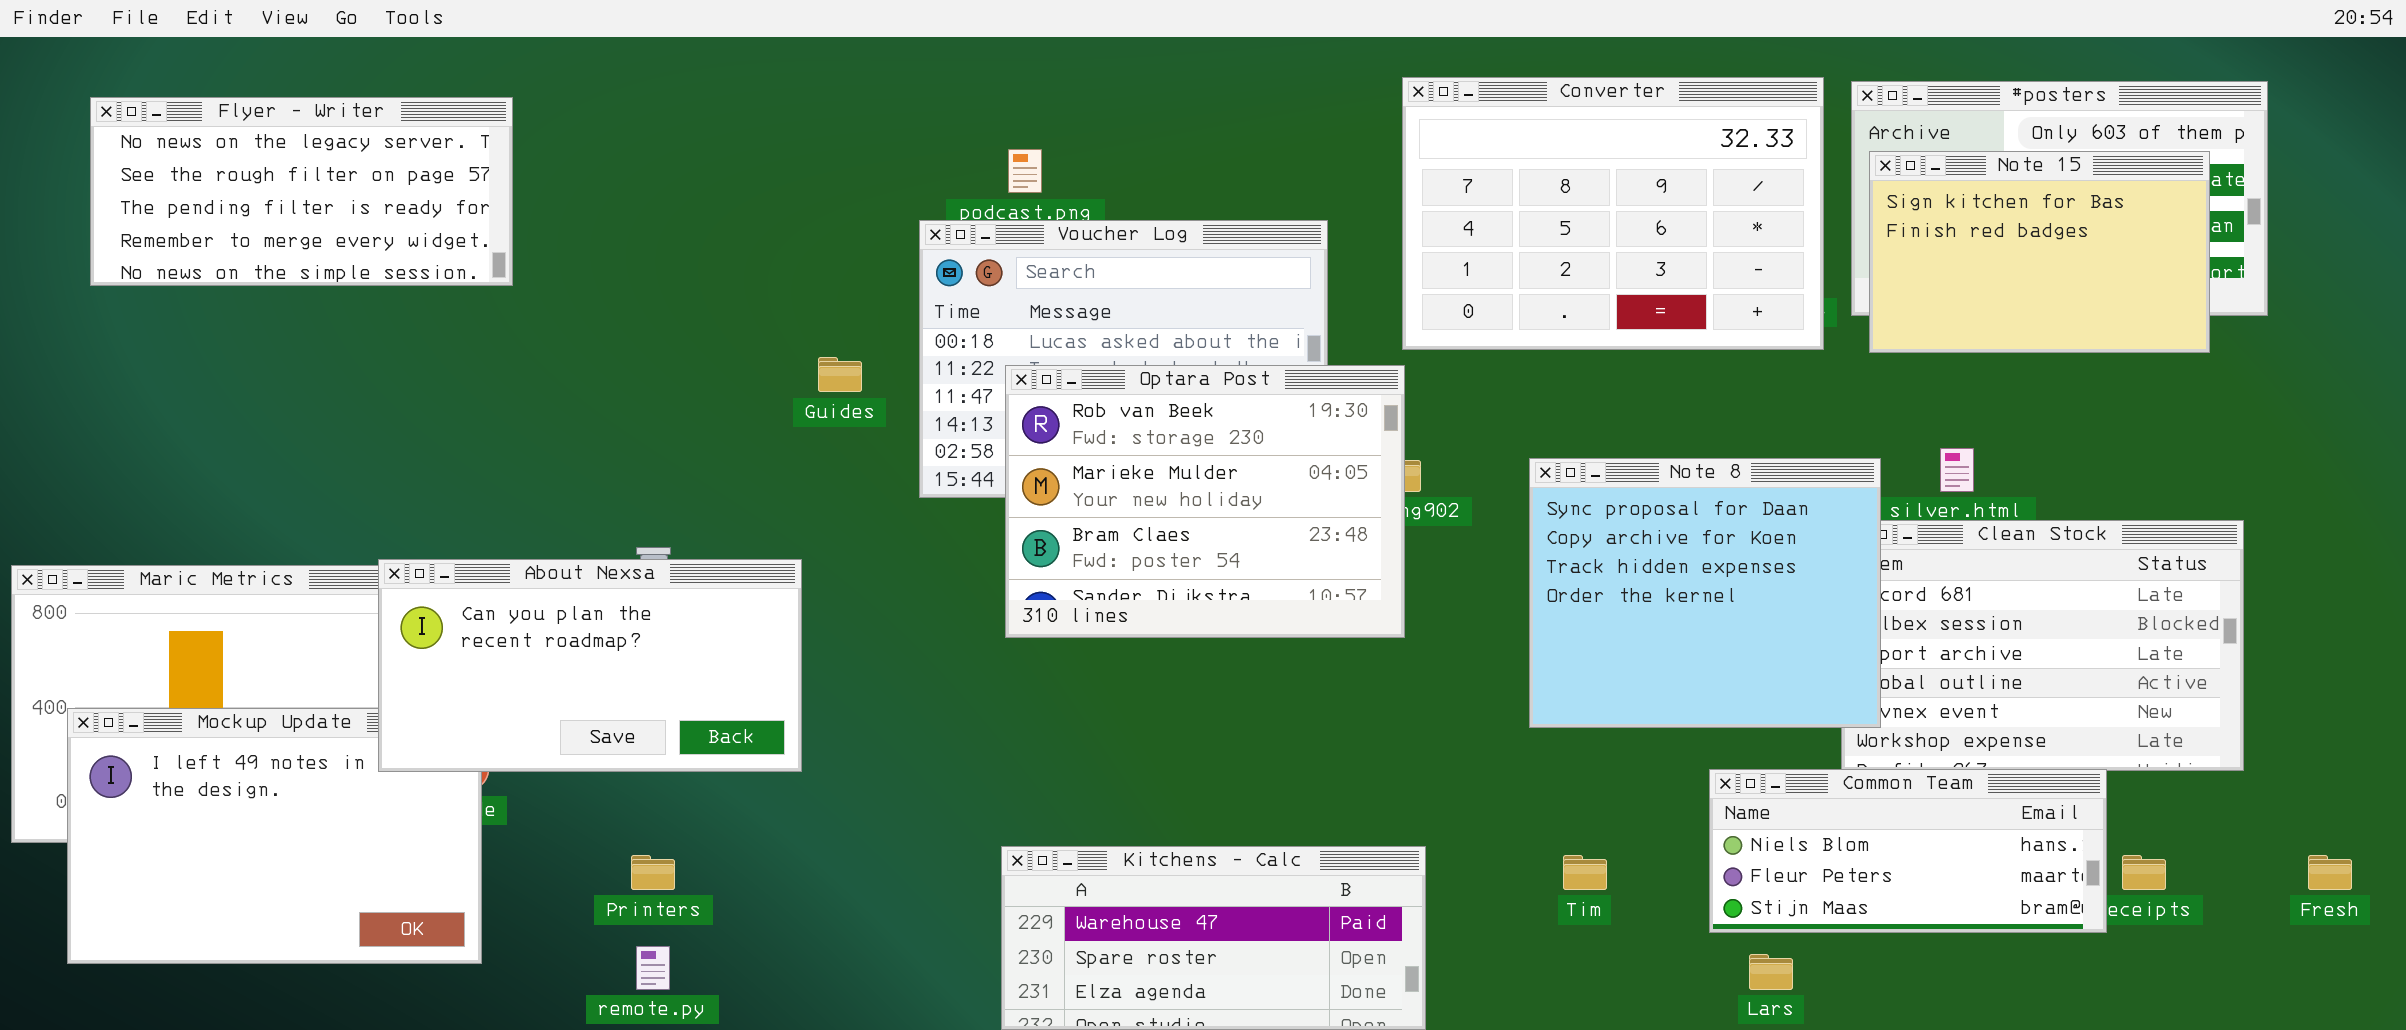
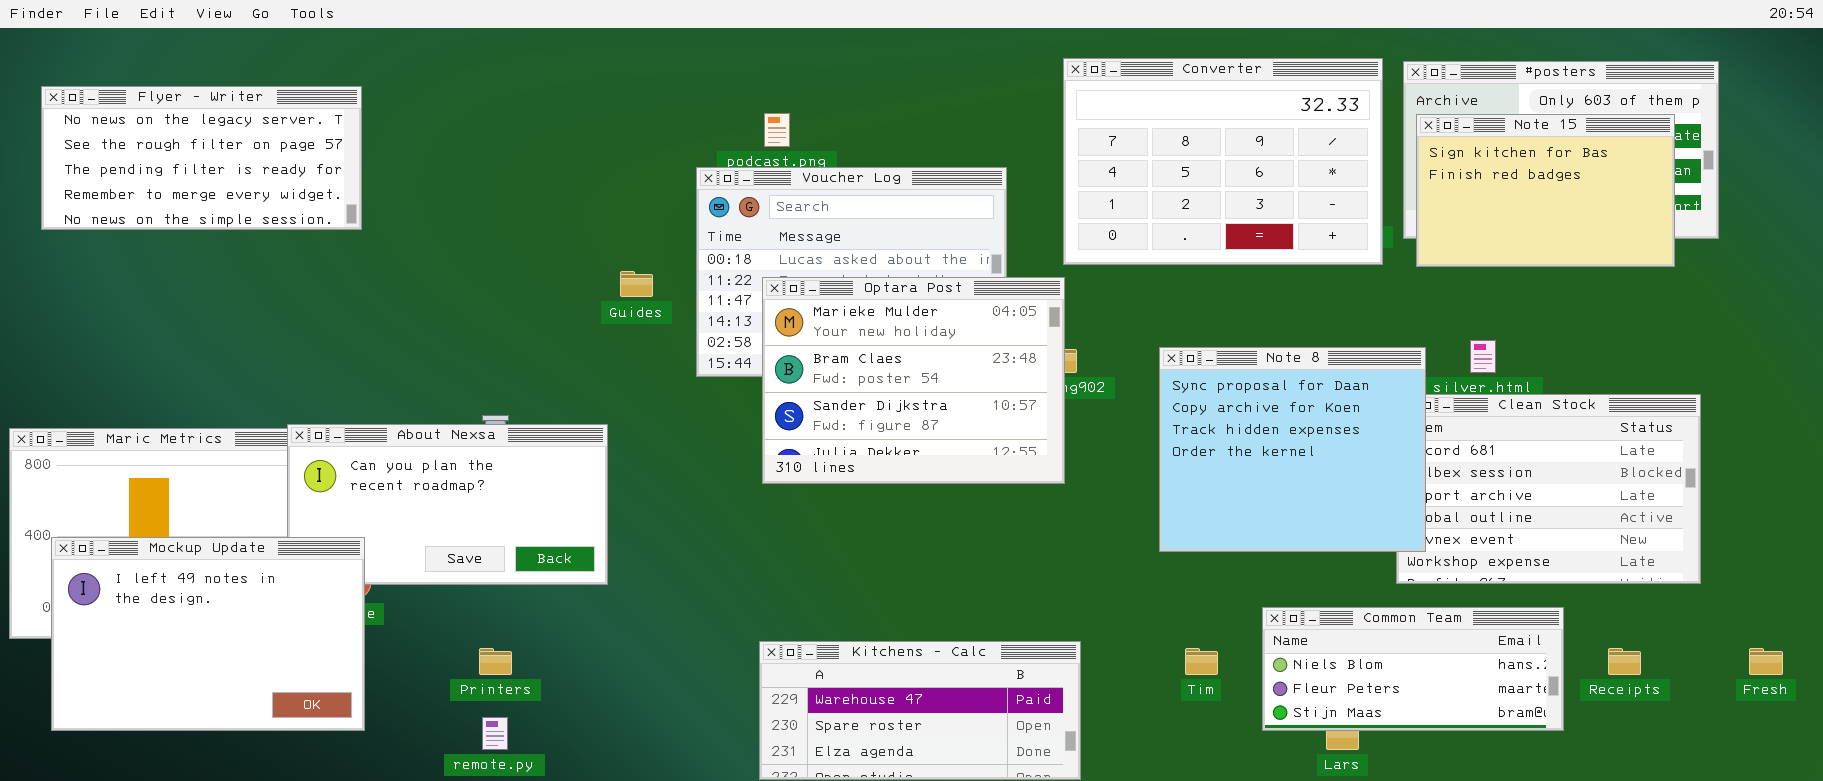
Flyer - Writer: [90,97,513,286] -> [41,86,362,230], moved
Optara Post: [1005,365,1405,638] -> [762,277,1065,484], scrolled down 1 row
Mockup Update: [67,708,482,964] -> [51,537,365,731], raised
Common Team: [1709,769,2107,933] -> [1262,607,1564,731], moved

